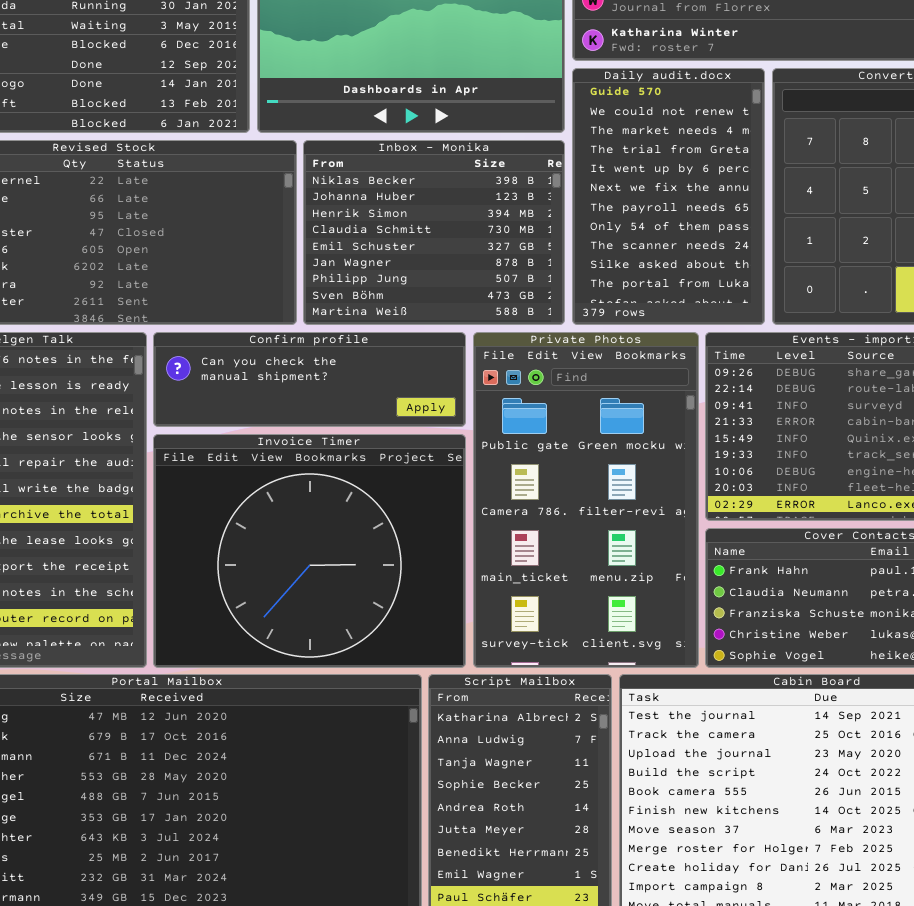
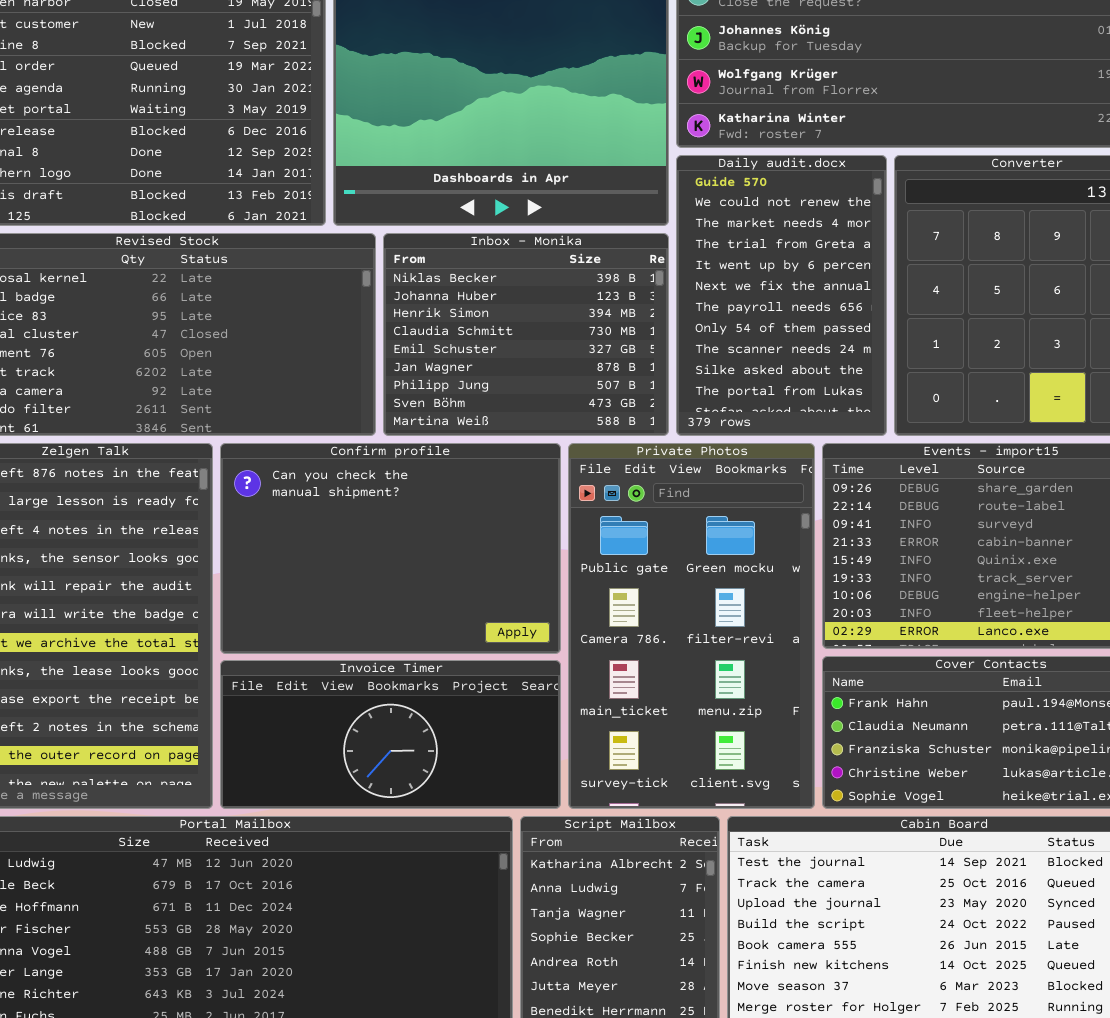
Confirm profile: [153,332,466,427] -> [220,443,561,654], resized
Invoice Timer: [153,434,466,668] -> [220,660,561,809], resized

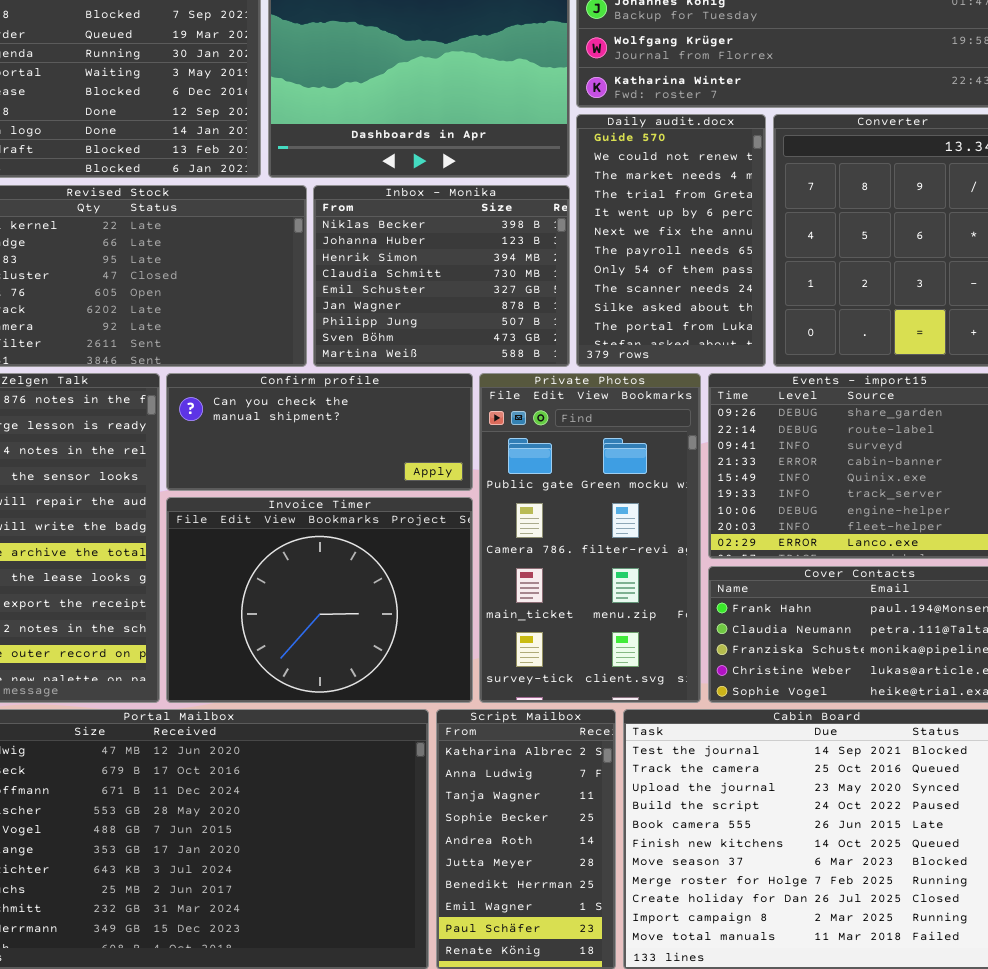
Confirm profile: [220,443,561,654] -> [166,373,473,491], resized
Invoice Timer: [220,660,561,809] -> [166,497,473,703], resized

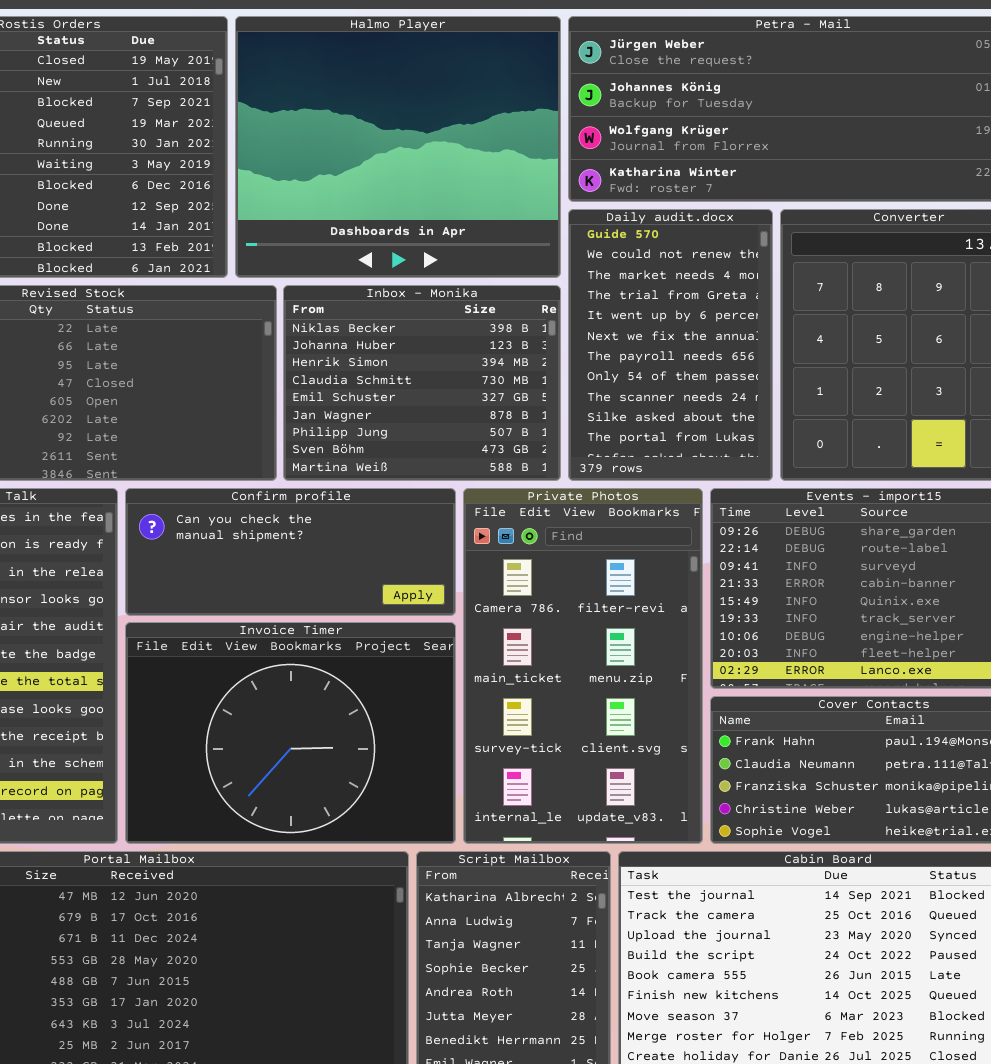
Private Photos: [479,373,701,703] -> [463,488,703,844], scrolled down 1 row

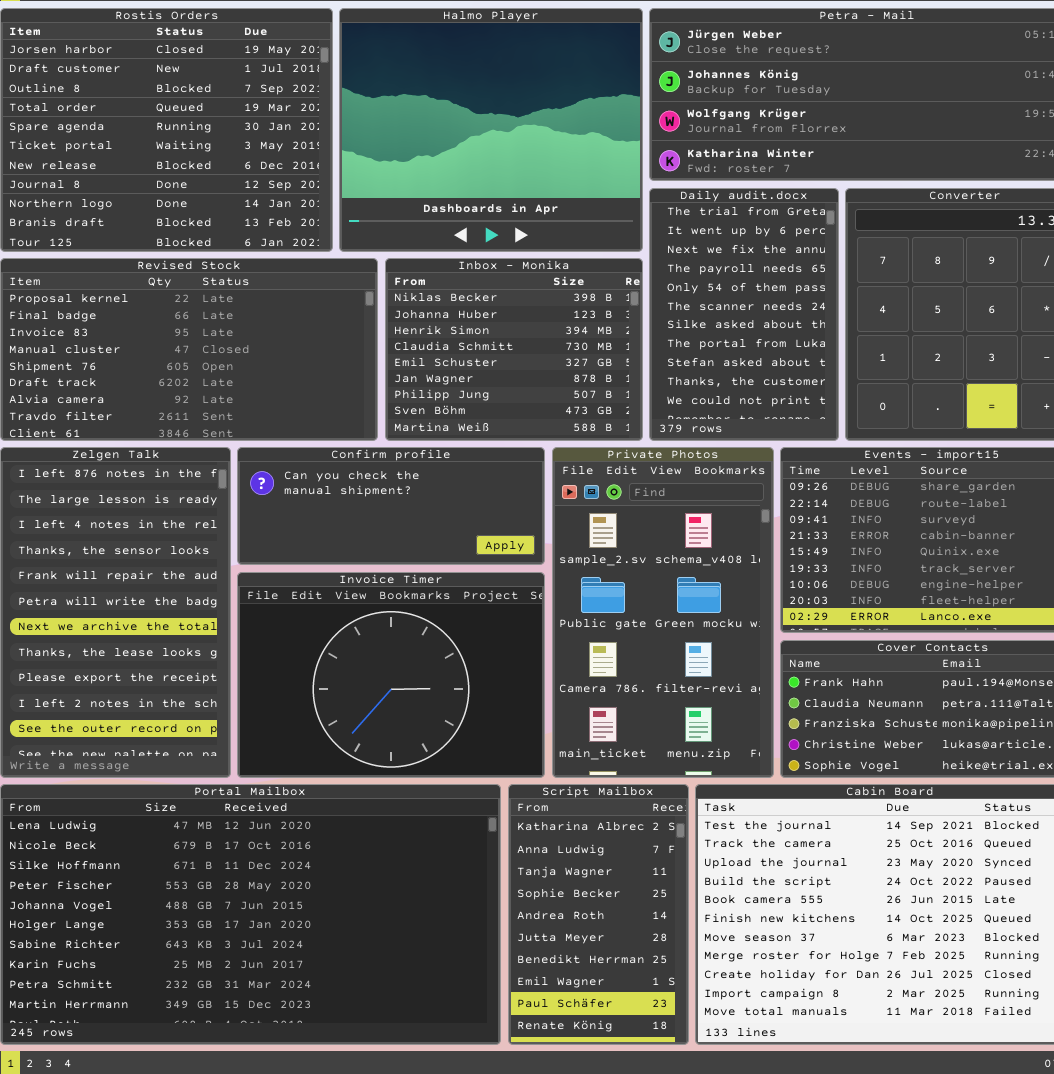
Daily audit.docx: [568,209,773,481] -> [649,188,839,441], scrolled down 3 rows
Private Photos: [463,488,703,844] -> [552,447,774,778], scrolled up 2 rows

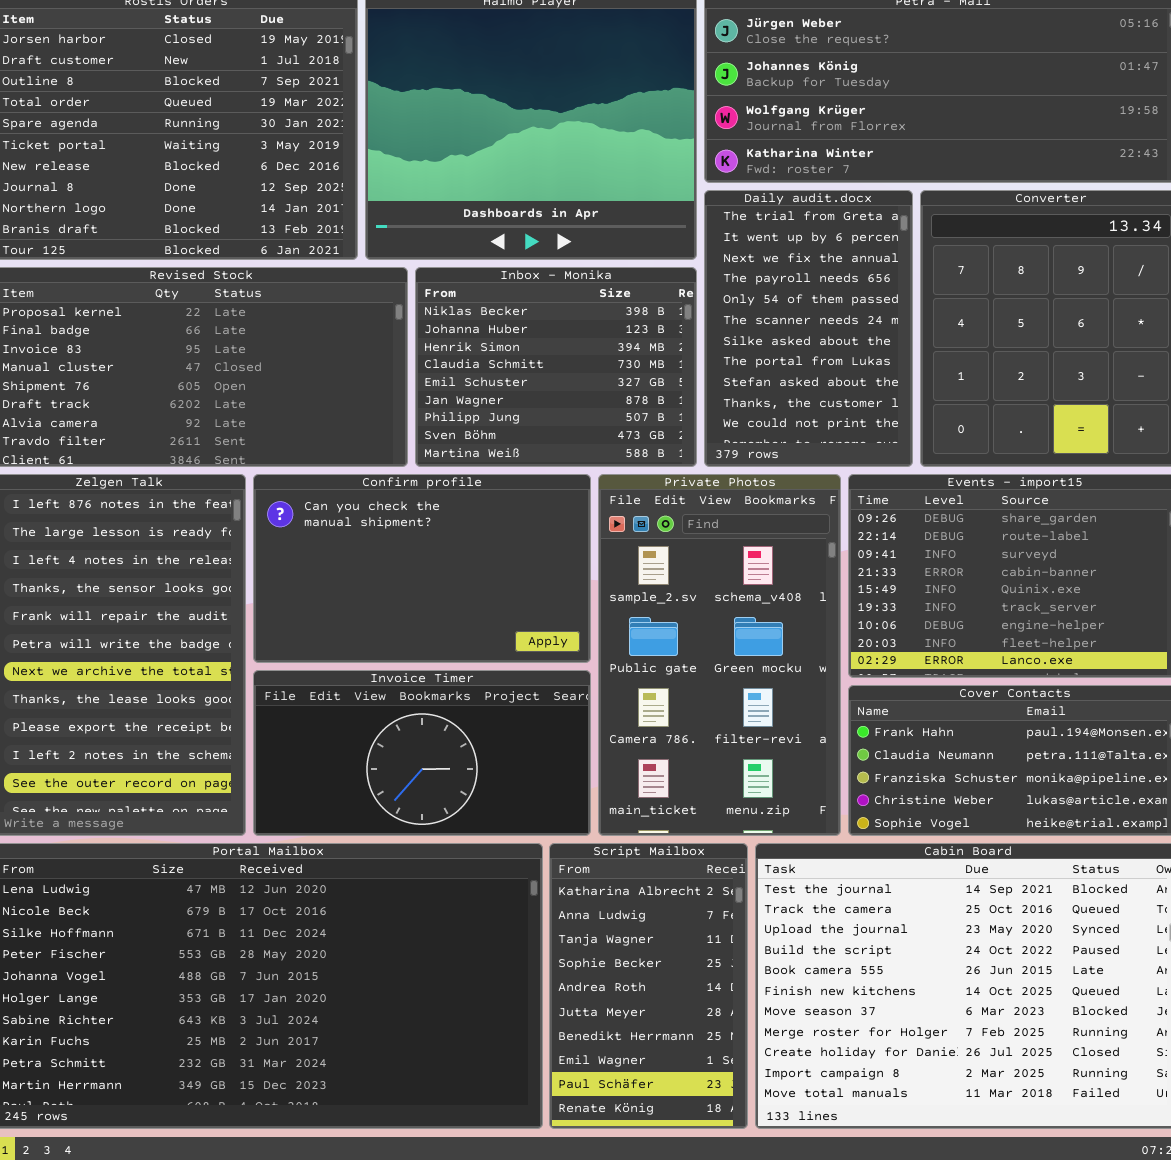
Confirm profile: [237,447,545,565] -> [253,474,591,663], resized
Invoice Timer: [237,572,545,778] -> [253,670,591,836], resized

